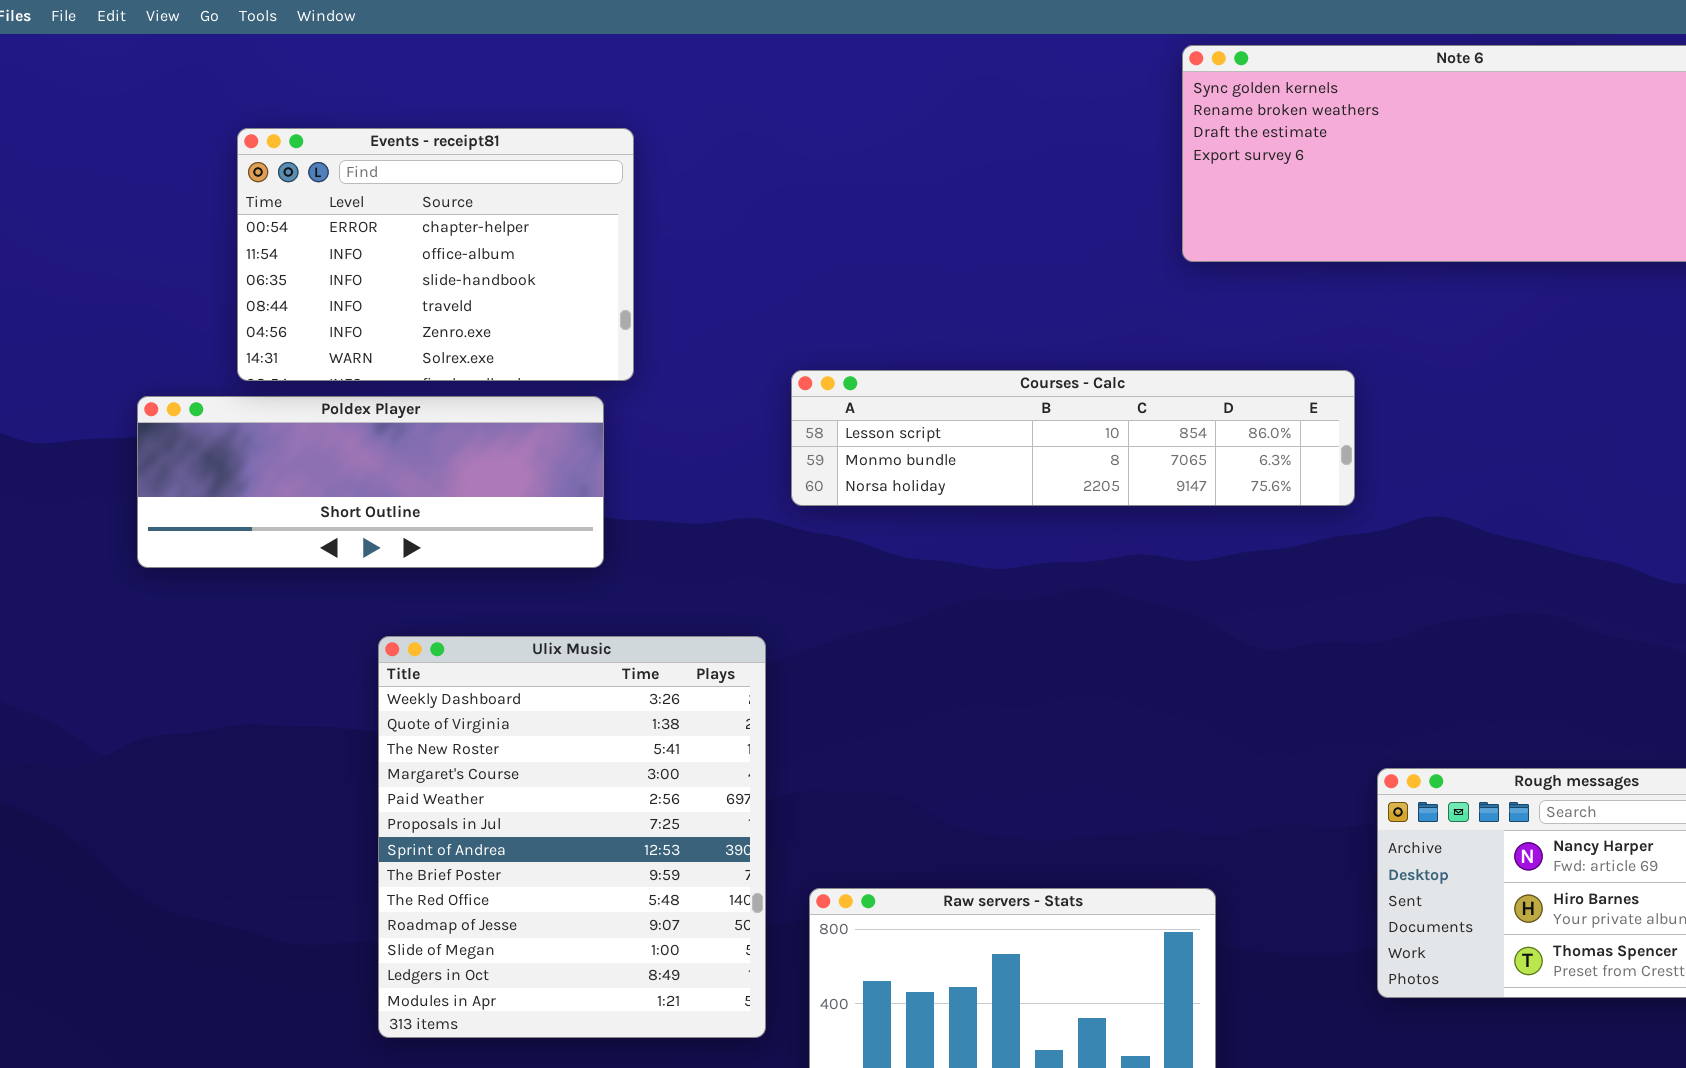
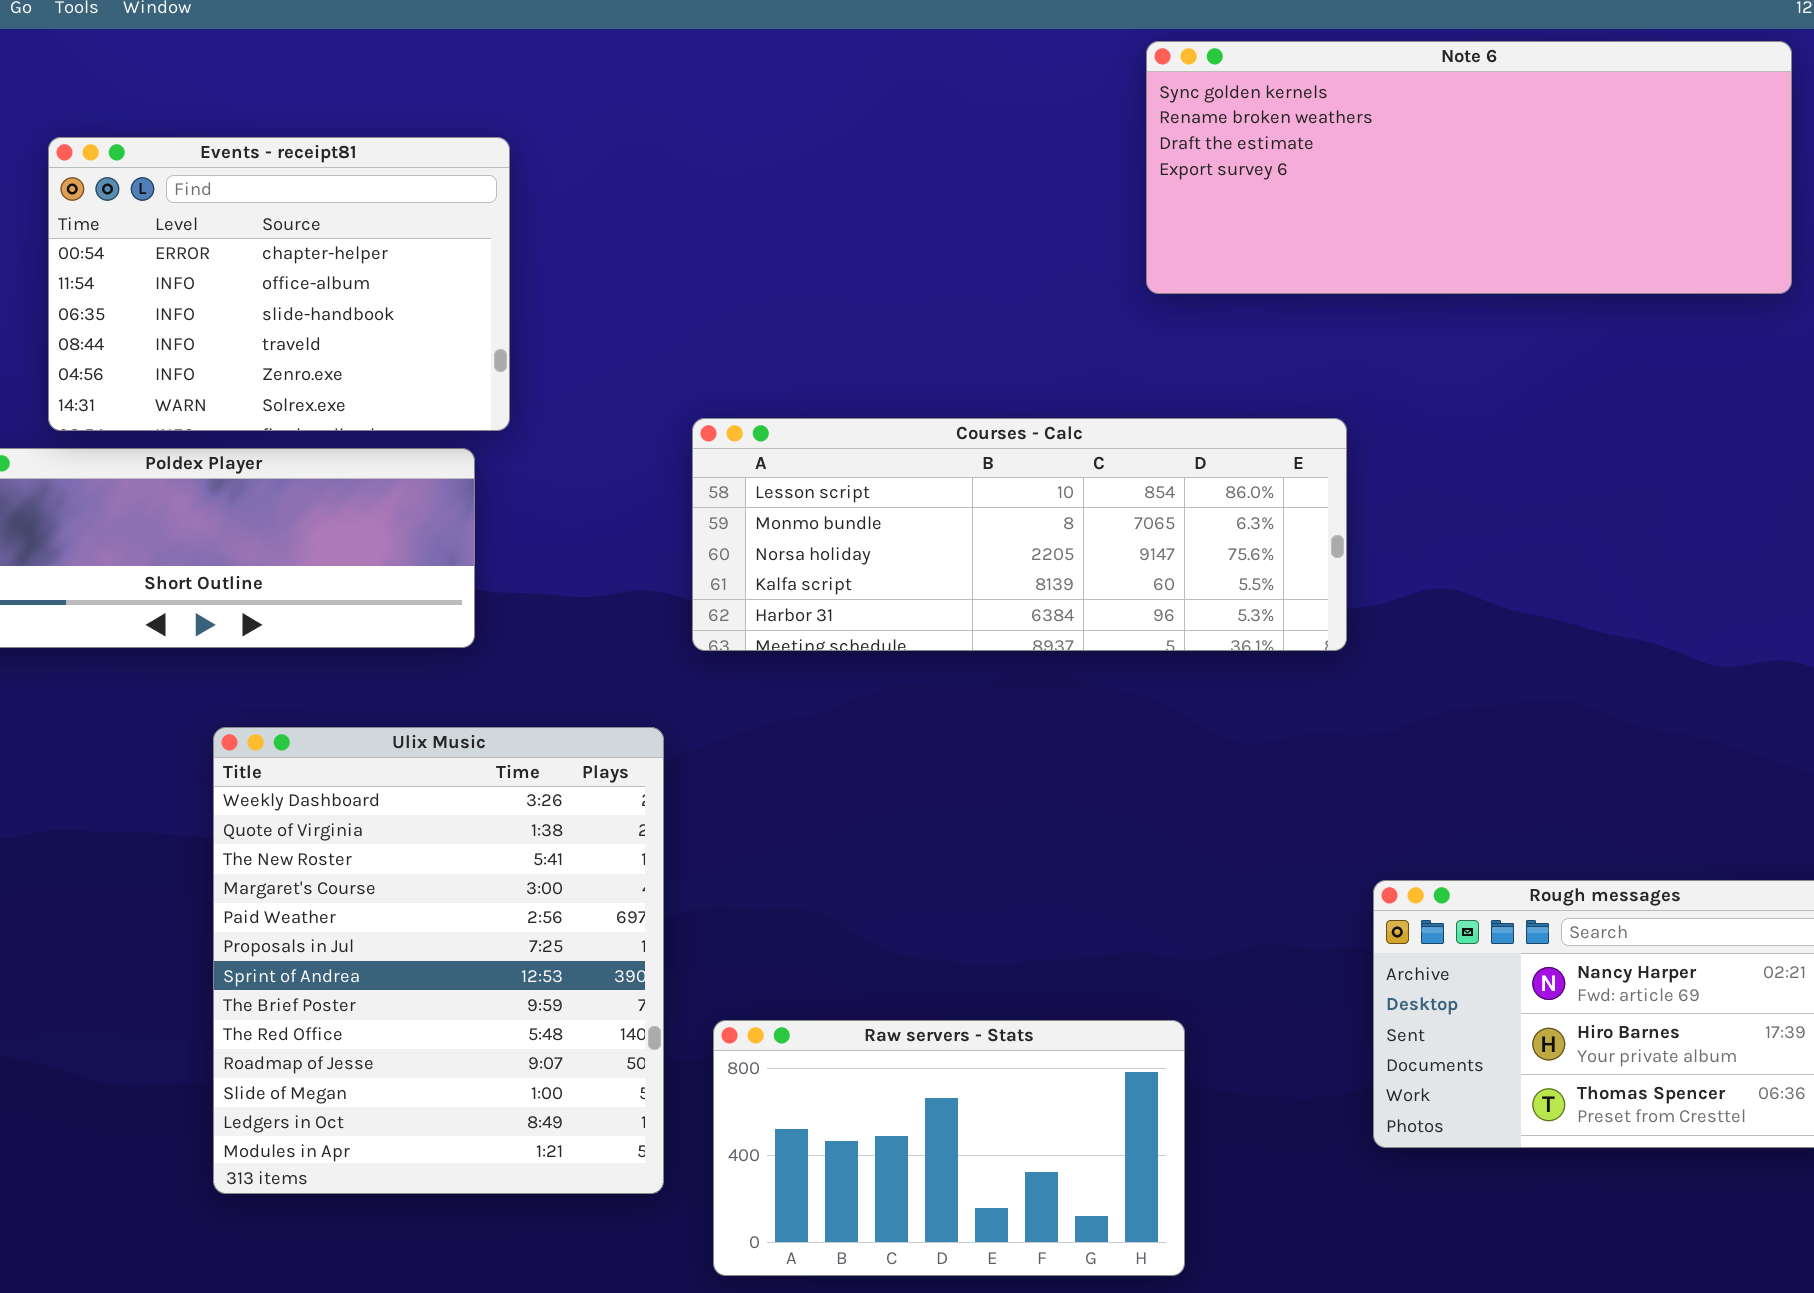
Courses - Calc: [791,370,1355,506] -> [692,418,1347,651], resized

